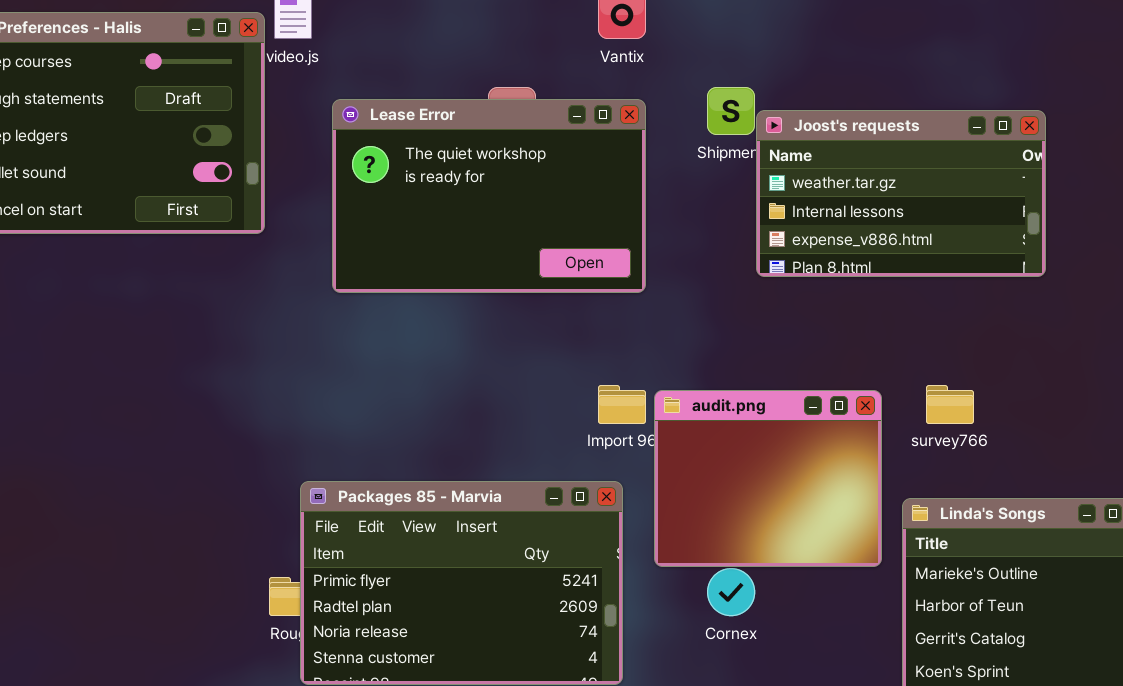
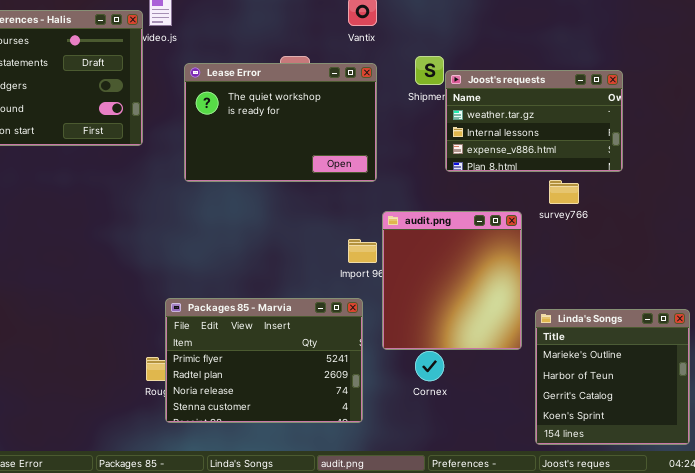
survey766: [926,385,974,424] -> [549,180,579,204], moved
audit.png: [654,390,882,567] -> [382,211,522,350], resized

